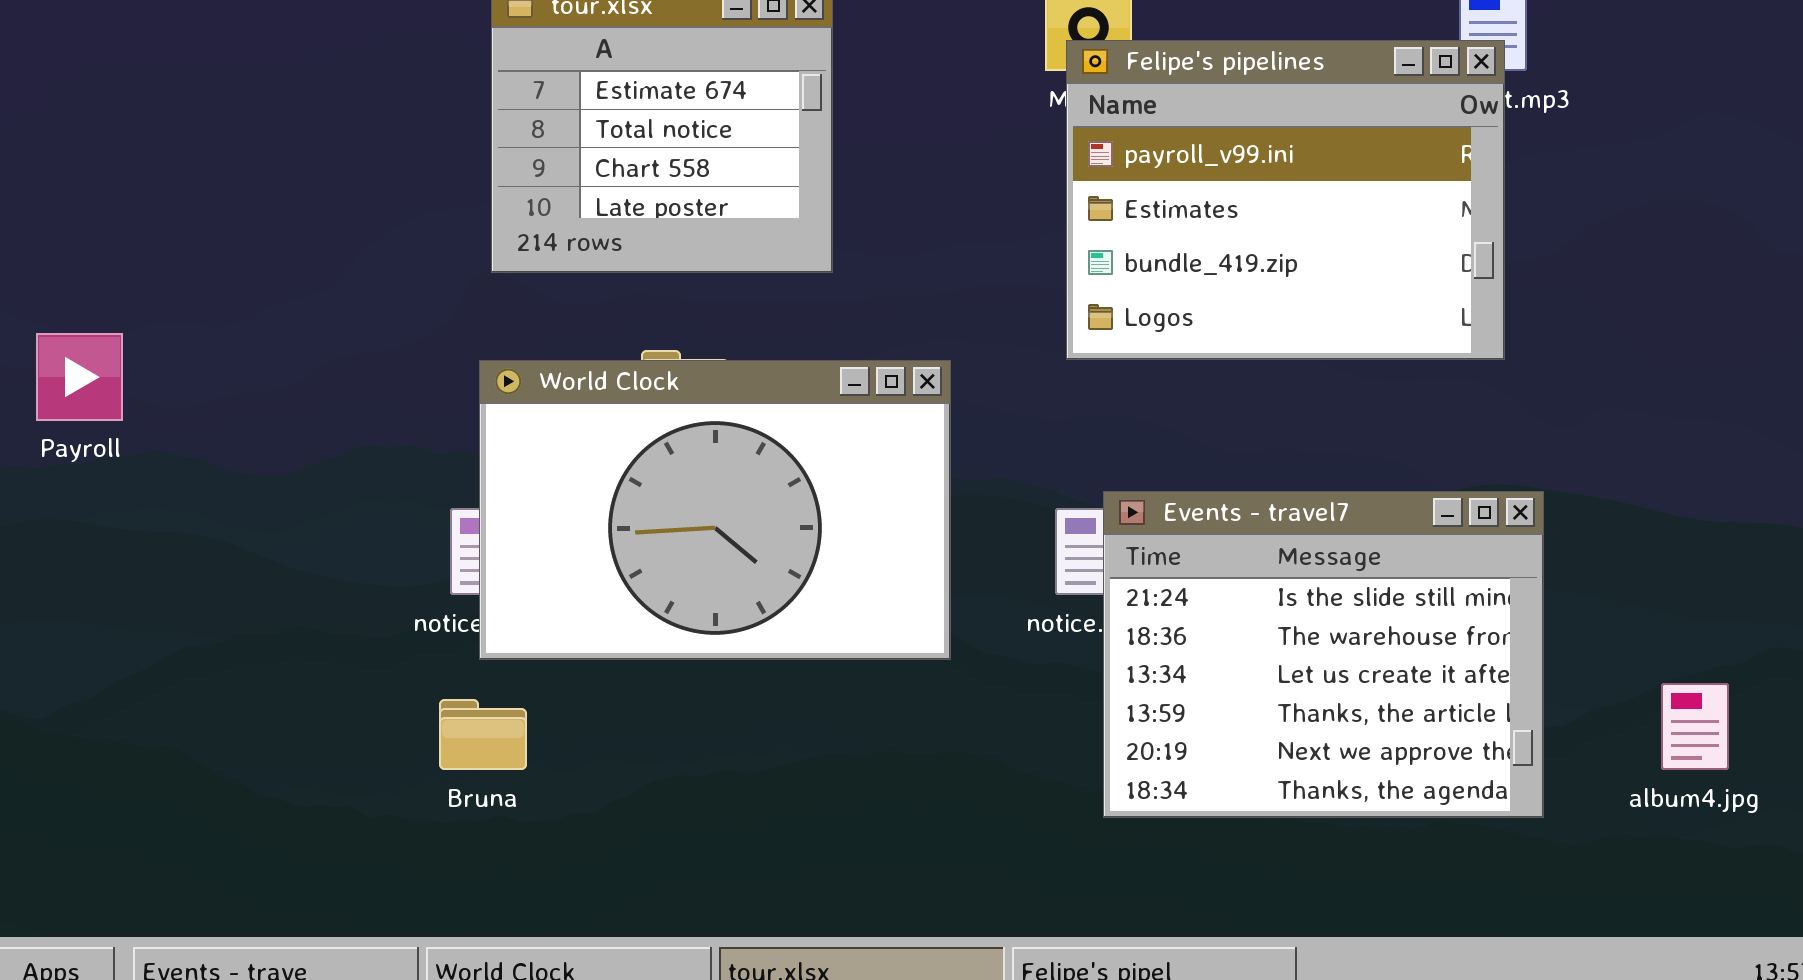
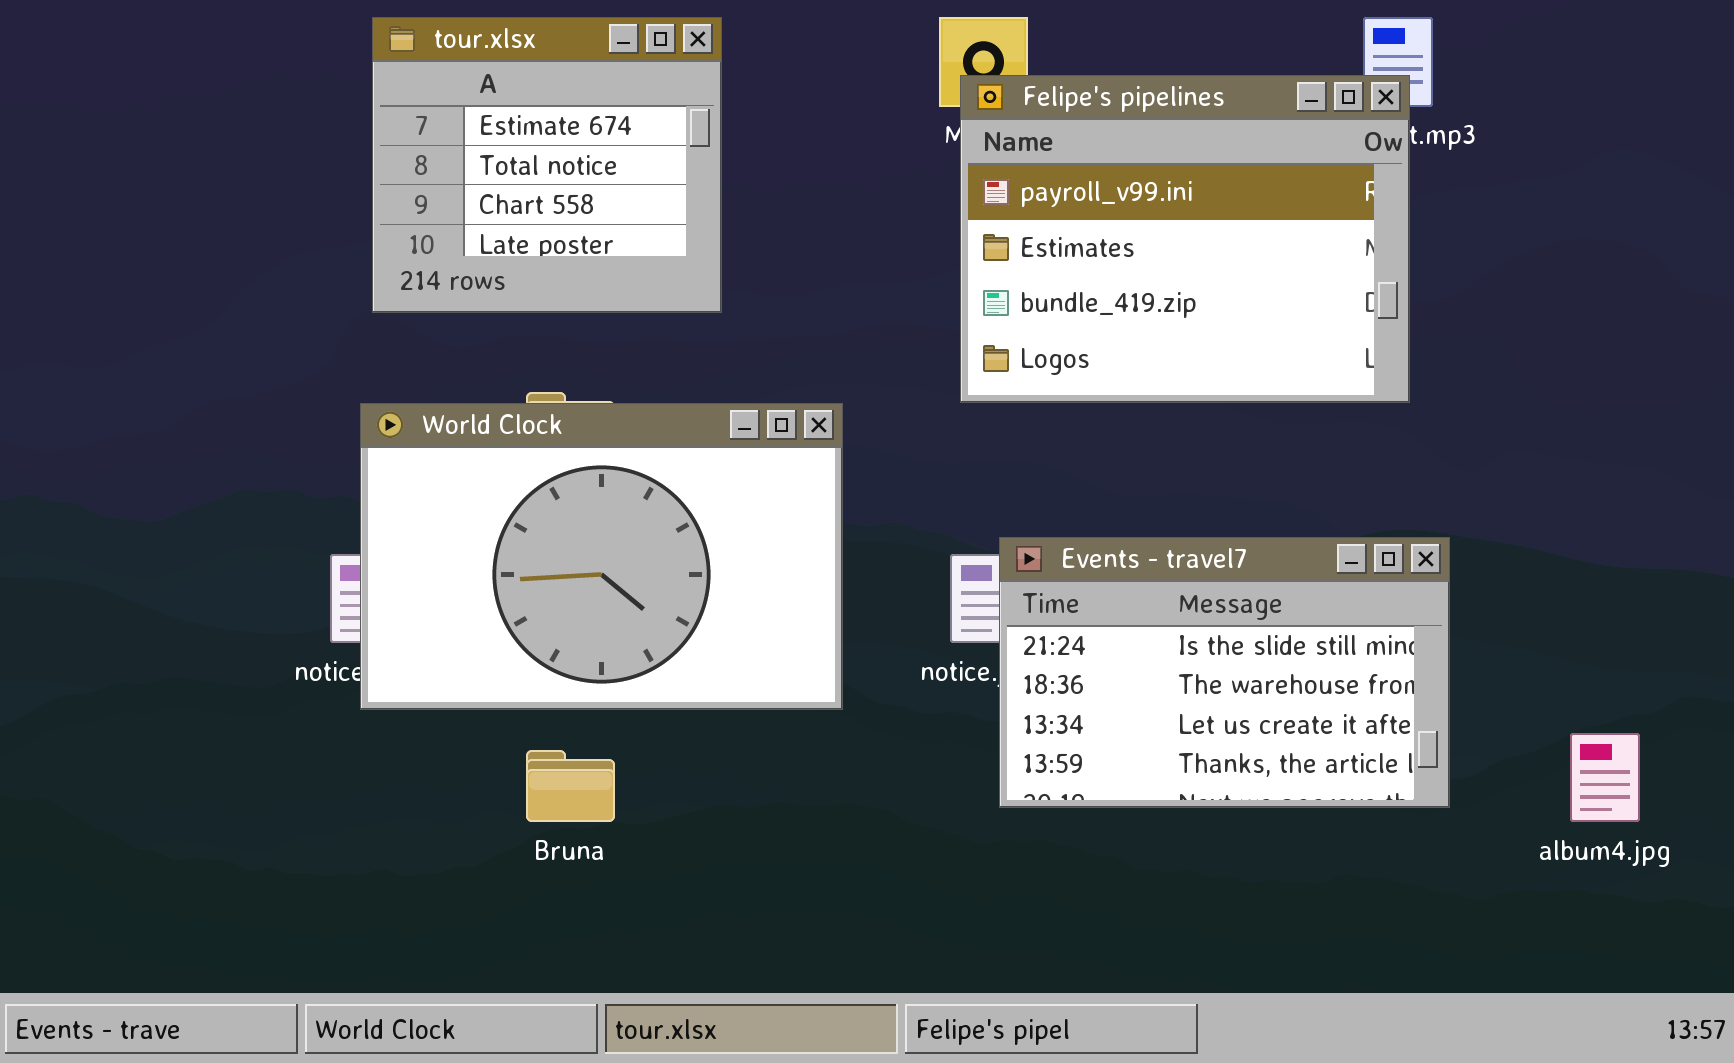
Events - travel7: [1103,491,1544,818] -> [999,537,1450,808], resized
Bruna: [439,699,527,770] -> [526,750,615,822], moved

